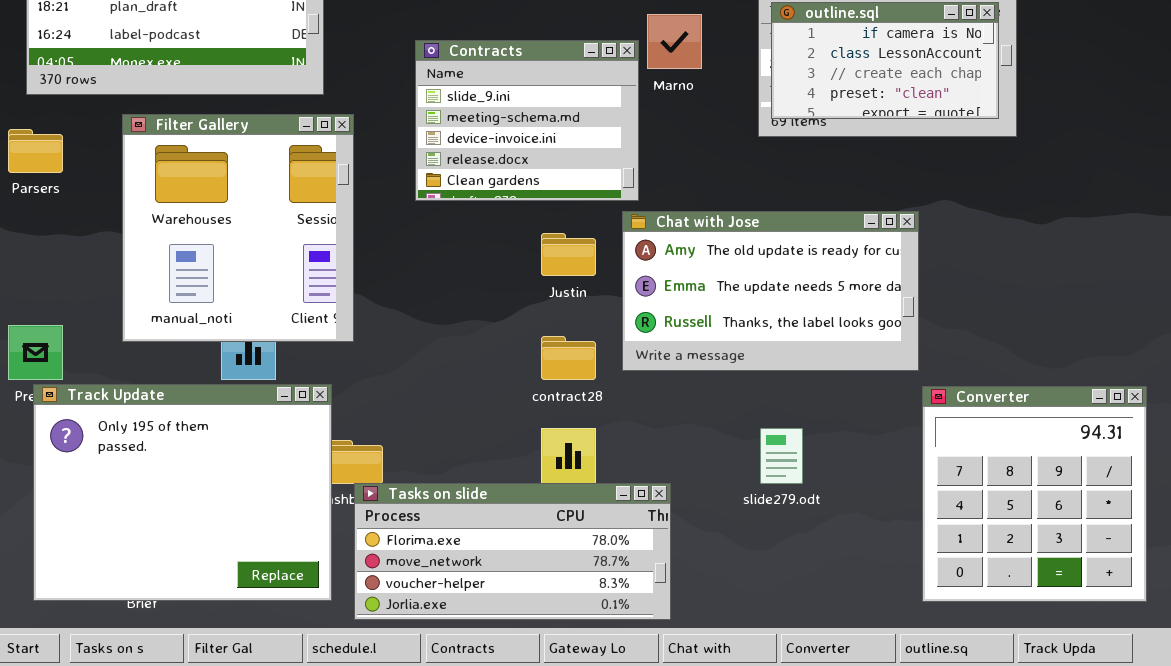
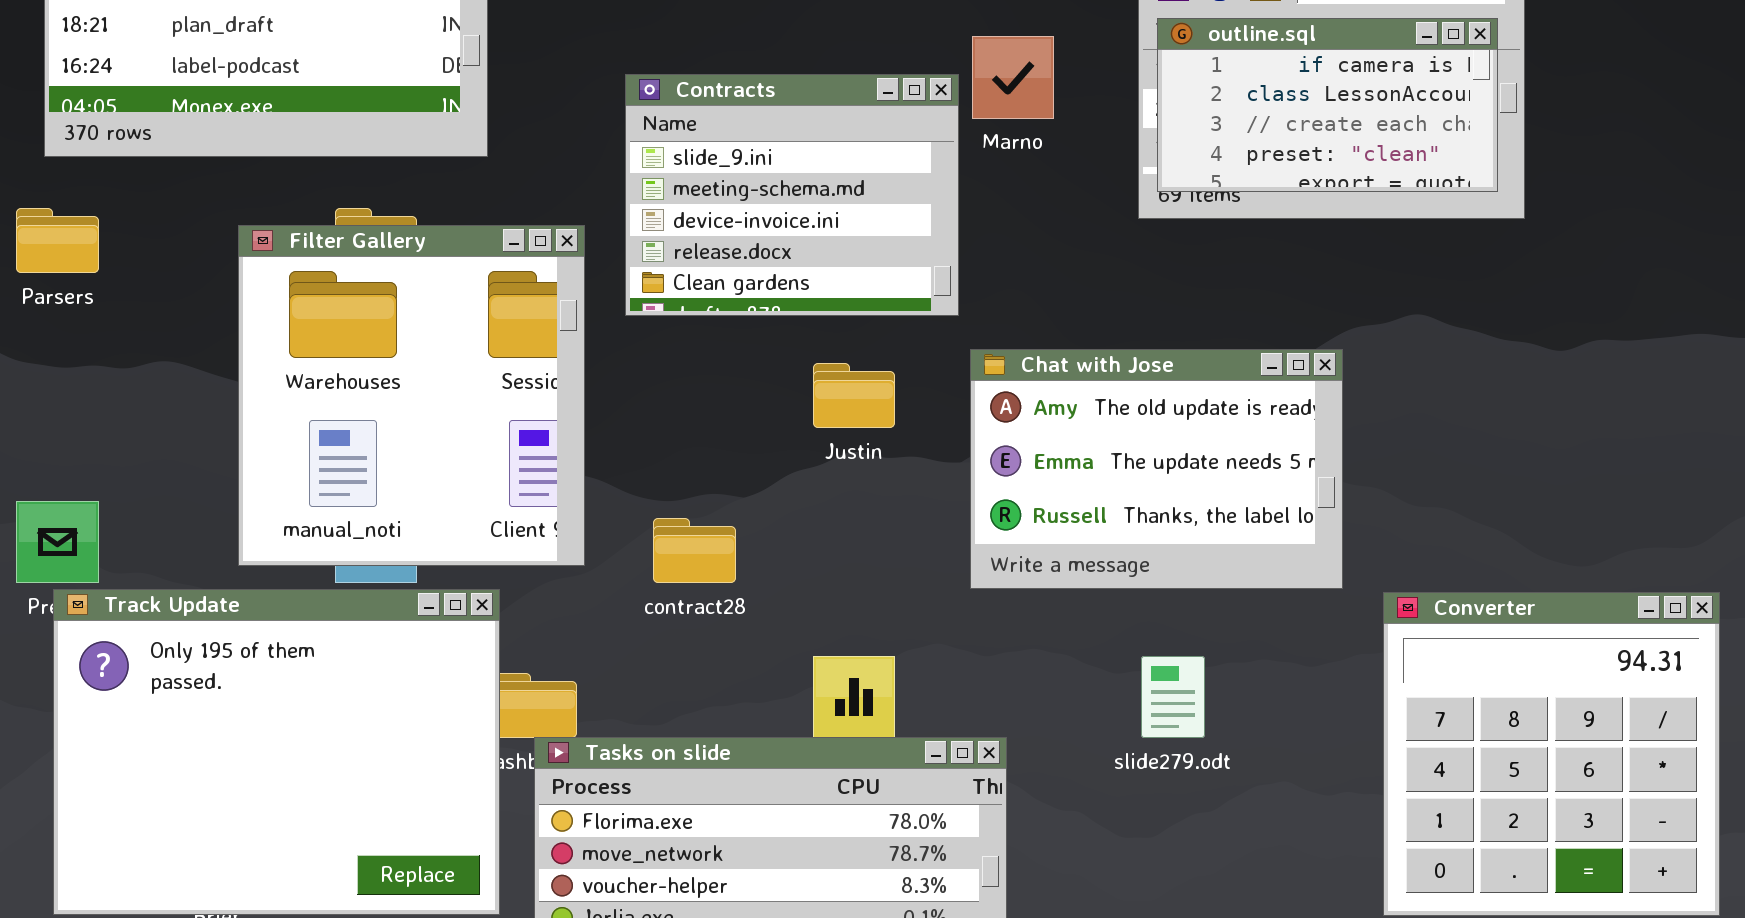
Filter Gallery: [122,114,354,342] -> [238,225,585,566], moved
Chat with Jose: [622,211,919,371] -> [970,349,1343,589], moved, resized
contract28: [541,336,596,380] -> [653,518,736,583], moved

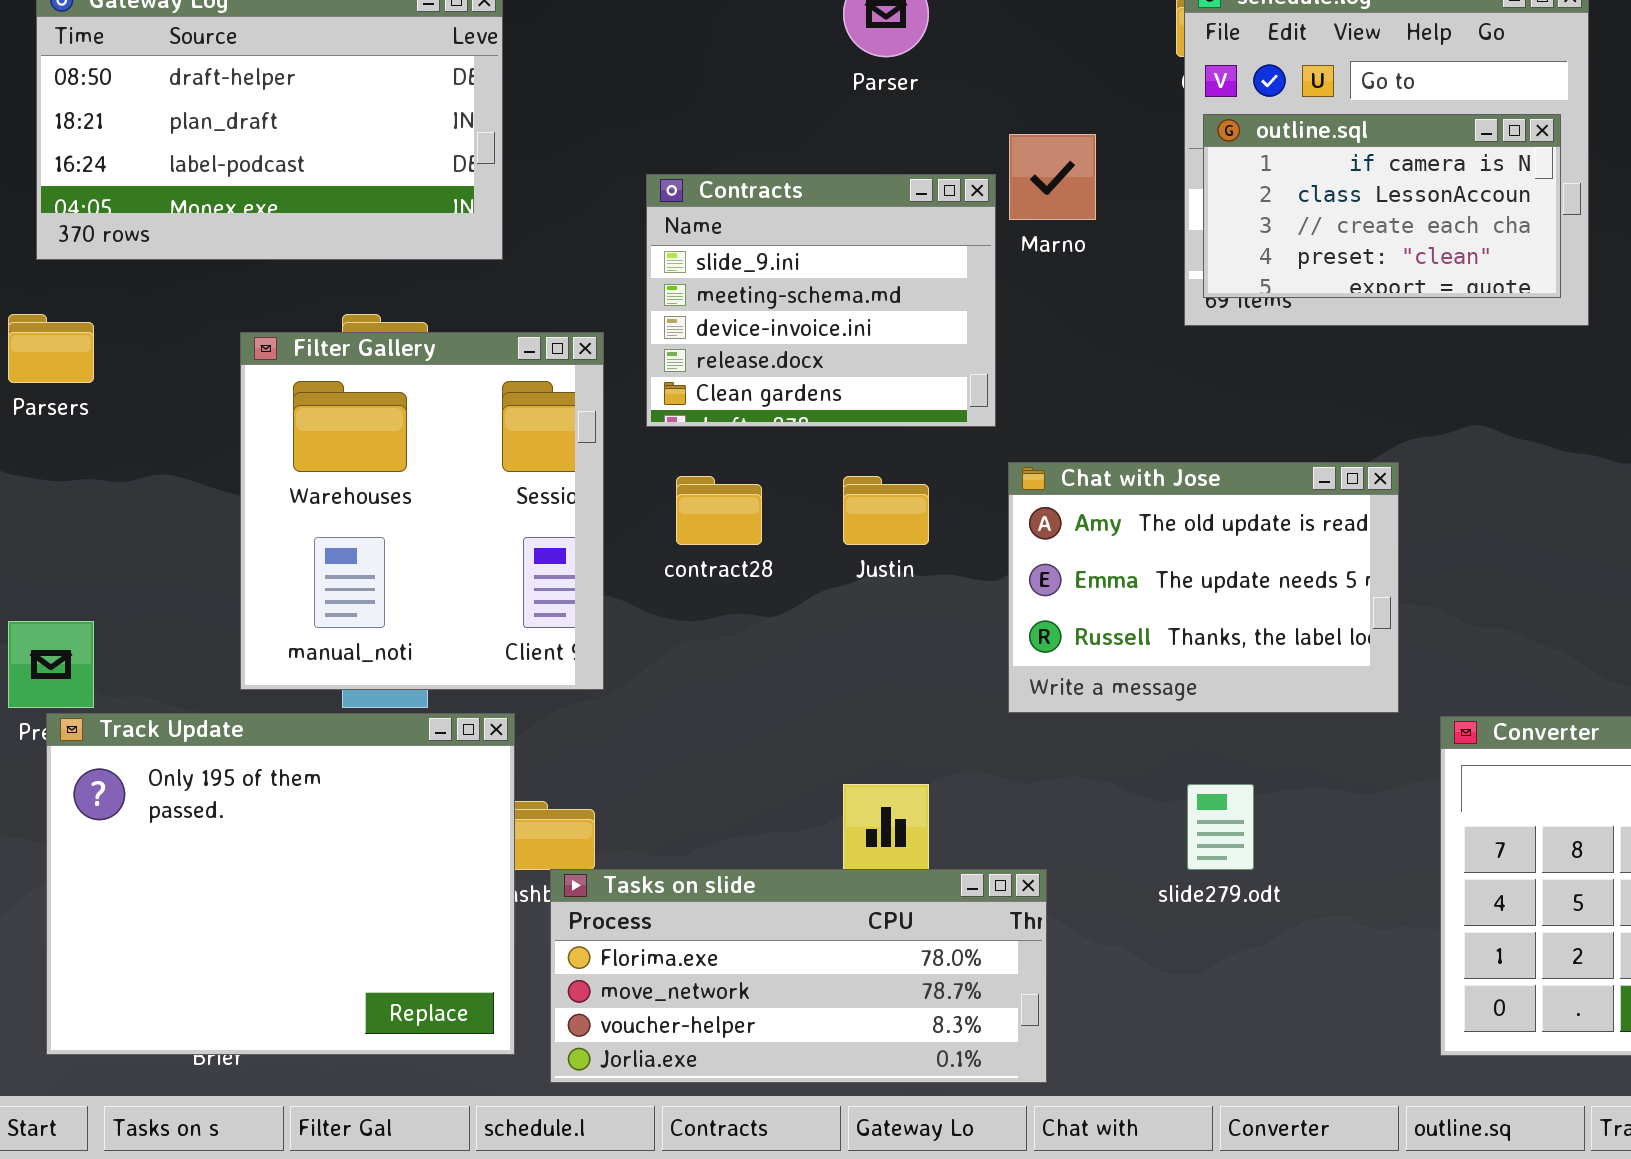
contract28: [653,518,736,583] -> [676,476,762,545], moved

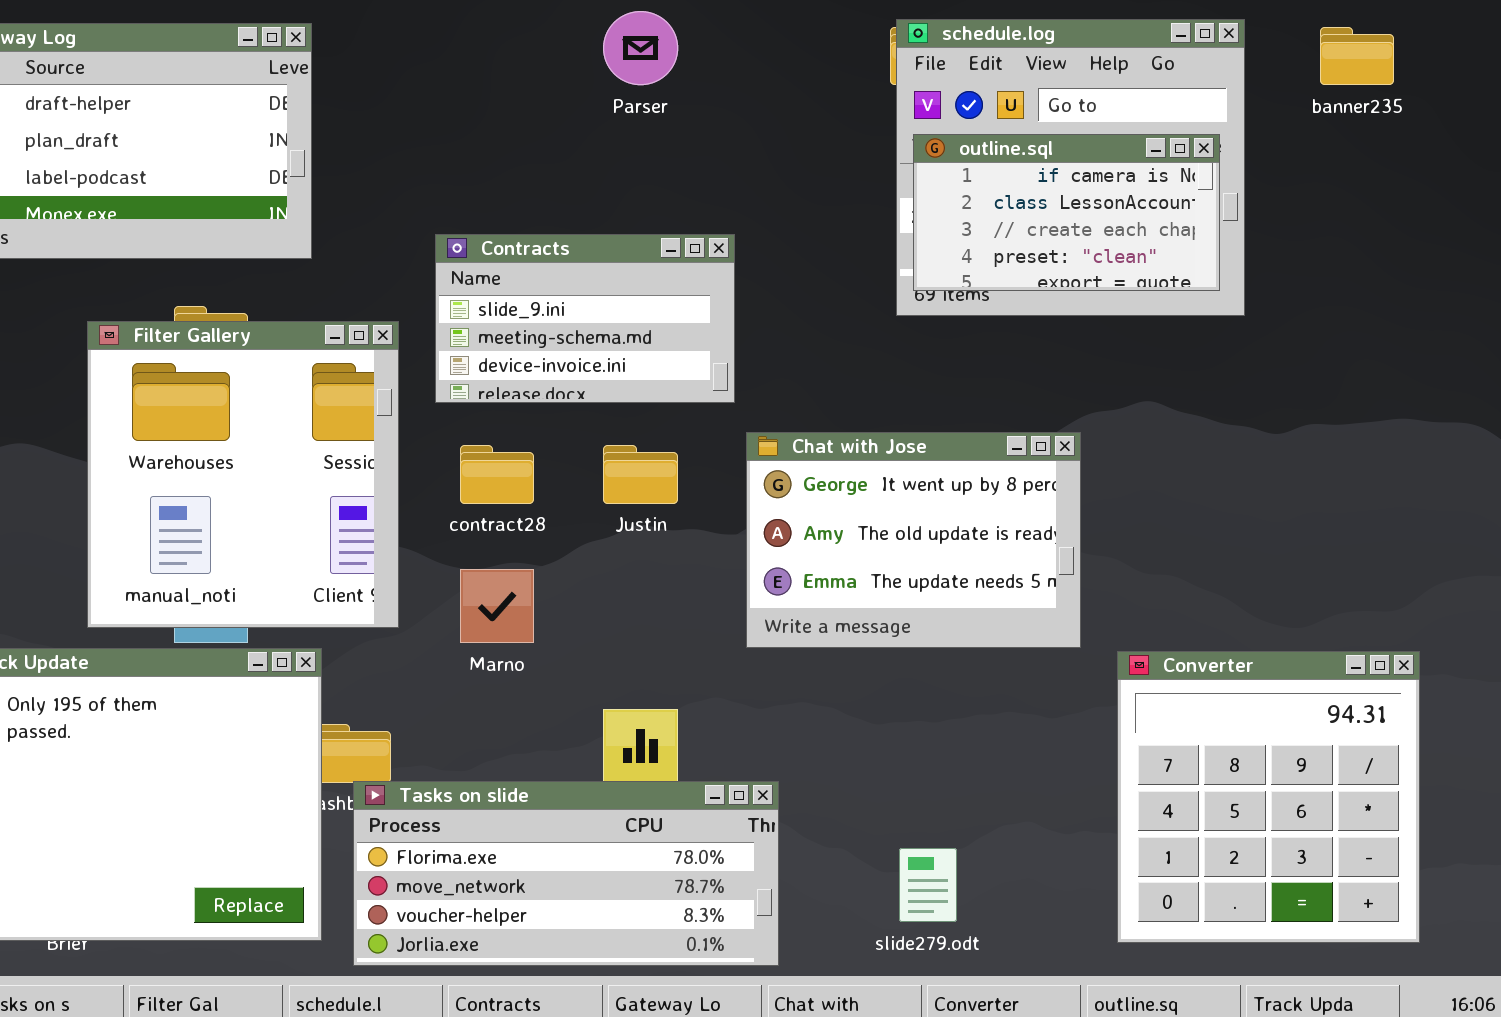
Marno: [1009,134,1096,220] -> [460,569,534,643], moved
Contracts: [646,174,996,427] -> [435,234,735,403], resized
Chat with Jose: [1008,462,1399,713] -> [746,432,1081,648], scrolled up 1 row
slide279.odt: [1187,784,1254,870] -> [899,848,957,922], moved

